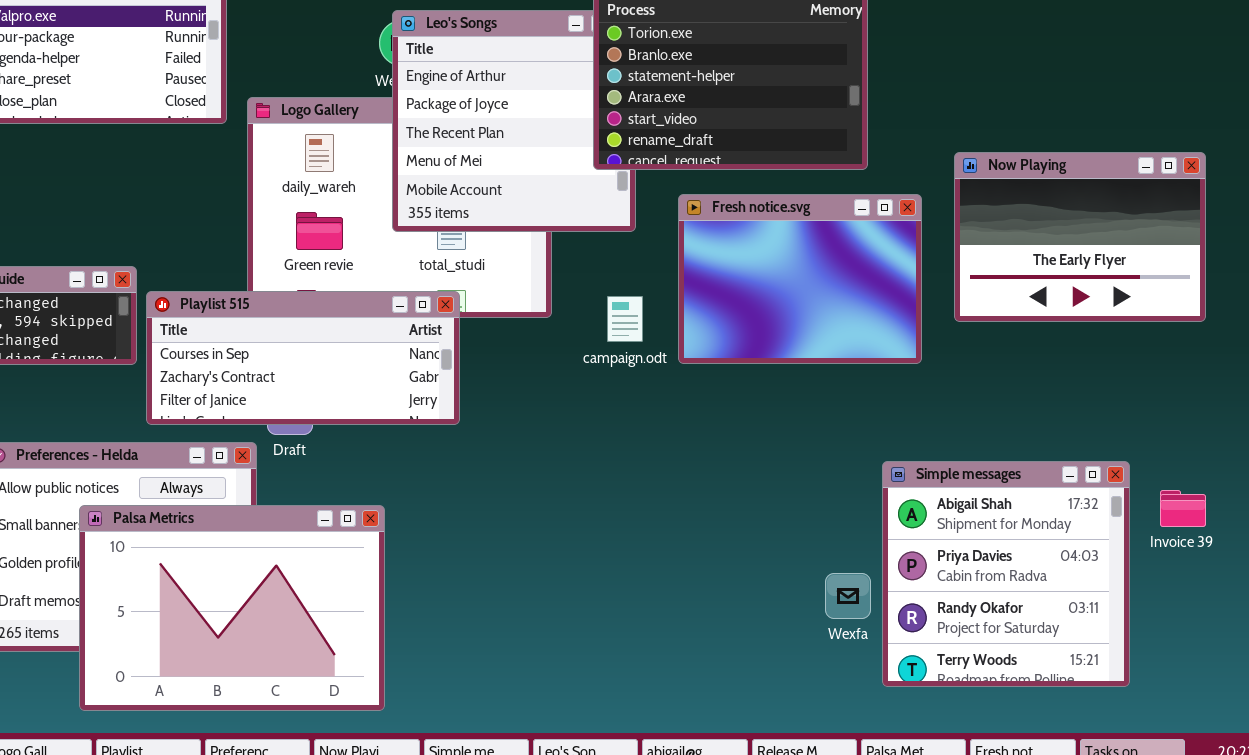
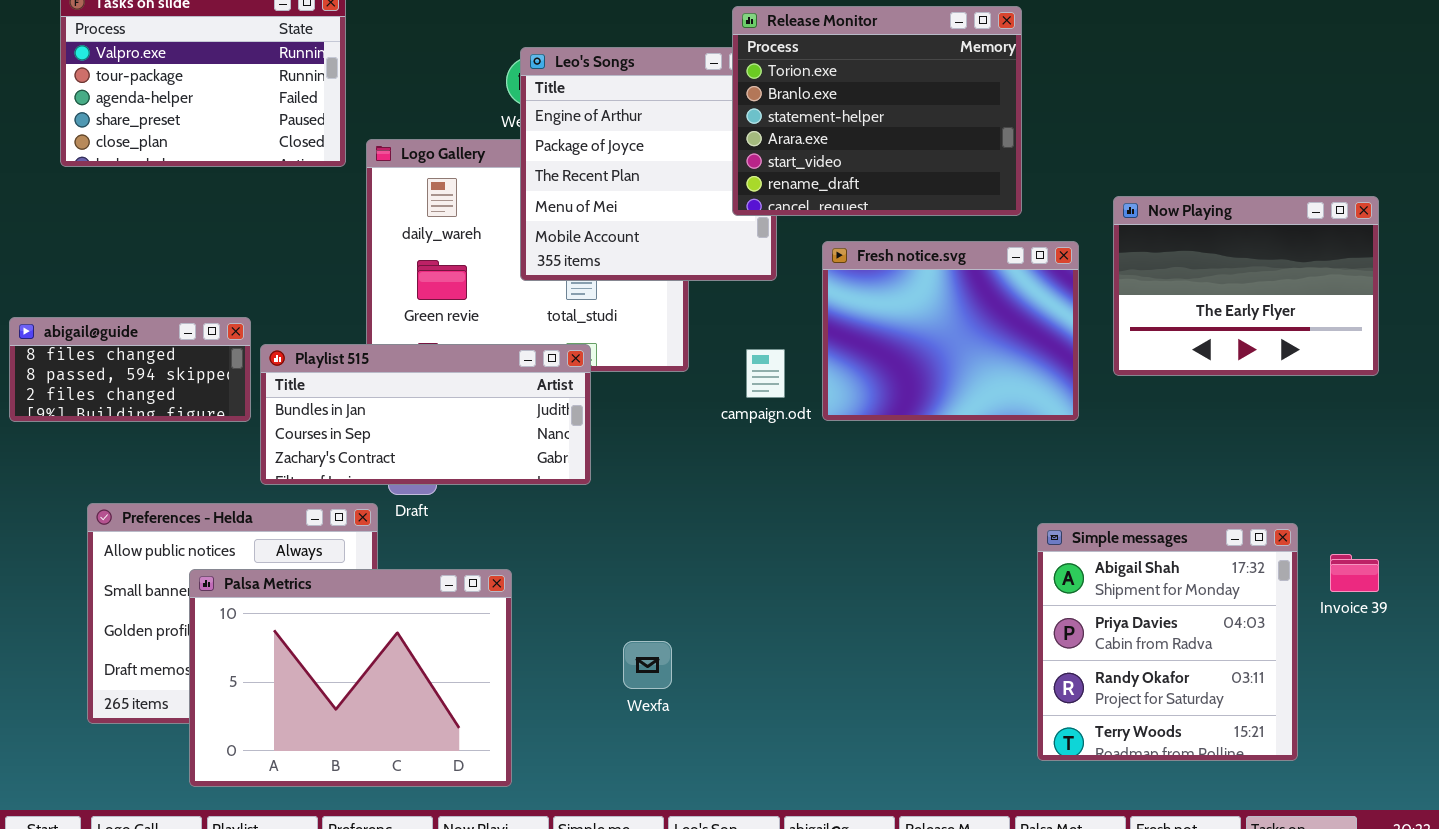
Playlist 515: [146,291,460,425] -> [260,344,591,485], scrolled up 1 row
Wexfa: [825,573,871,619] -> [623,641,672,689], moved

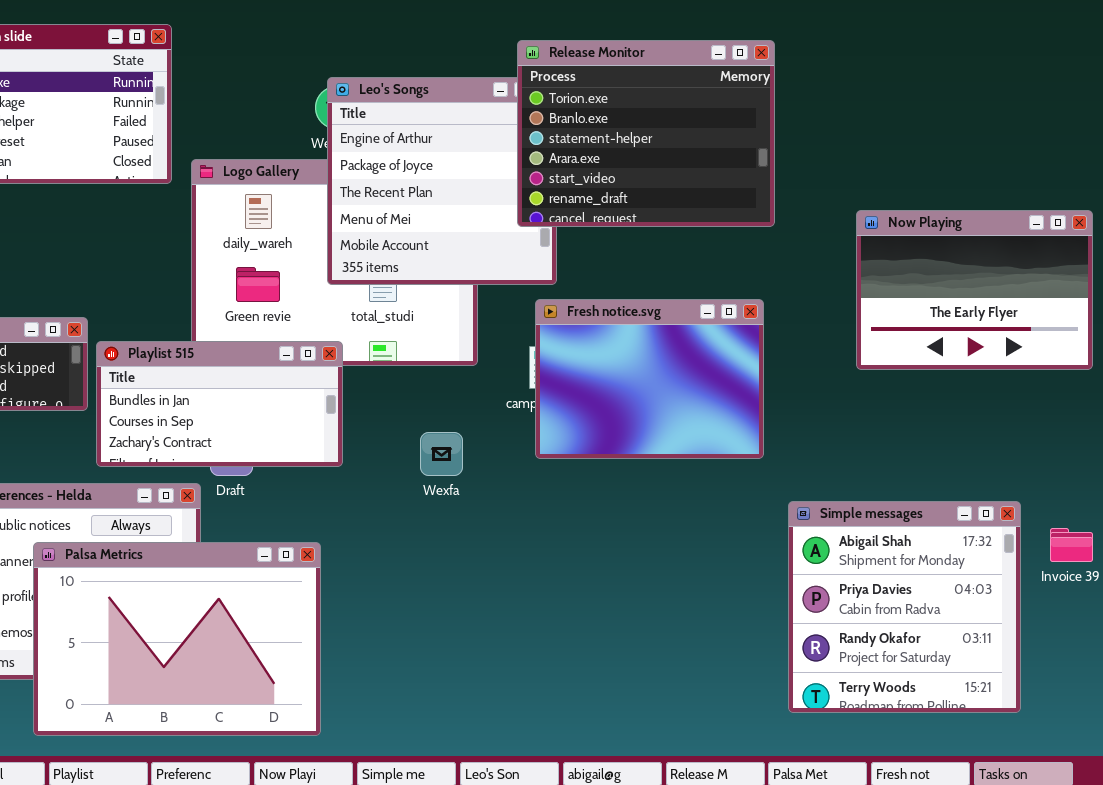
Fresh notice.svg: [822,241,1079,421] -> [535,299,764,459], moved
Playlist 515: [260,344,591,485] -> [96,341,343,467], resized
Wexfa: [623,641,672,689] -> [420,432,463,476], moved

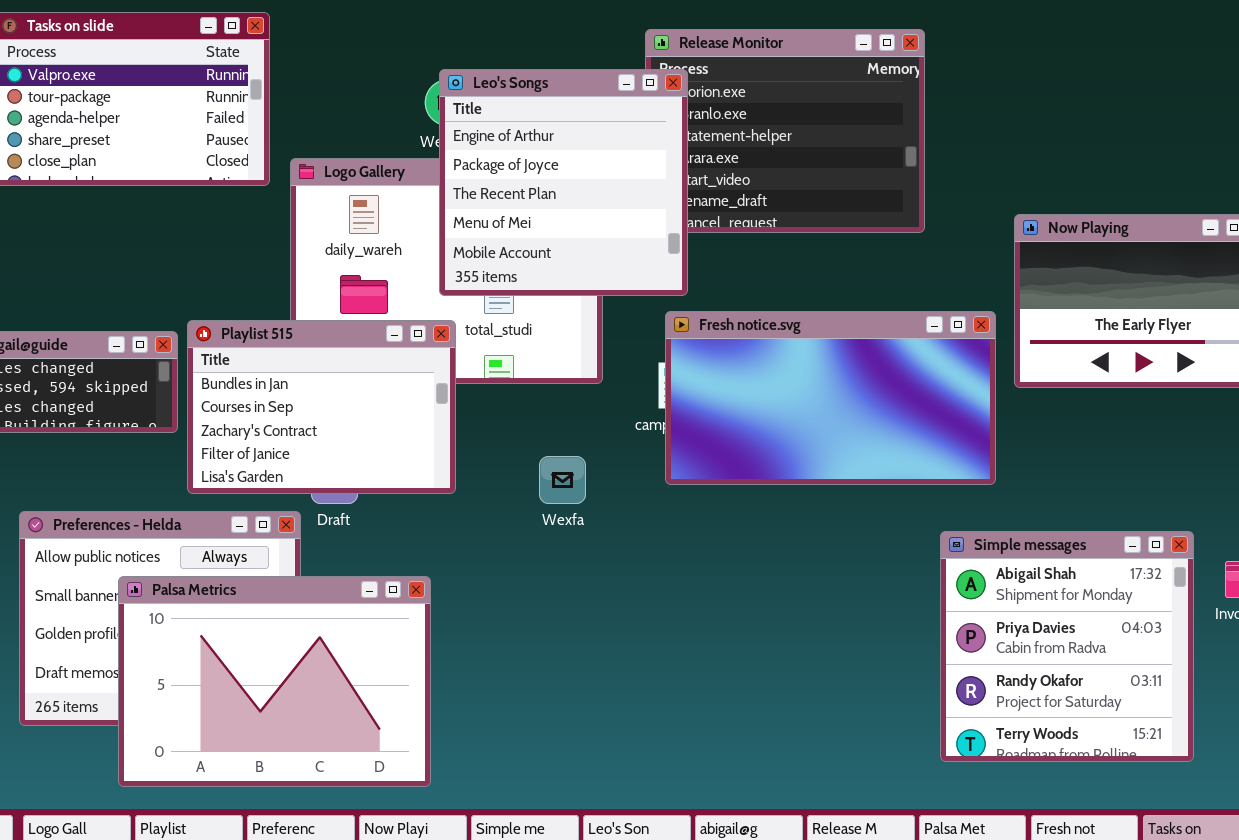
Leo's Songs: [327,77,557,285] -> [439,69,688,296], raised
Fresh notice.svg: [535,299,764,459] -> [665,311,996,485], resized
Playlist 515: [96,341,343,467] -> [187,320,456,494], resized

